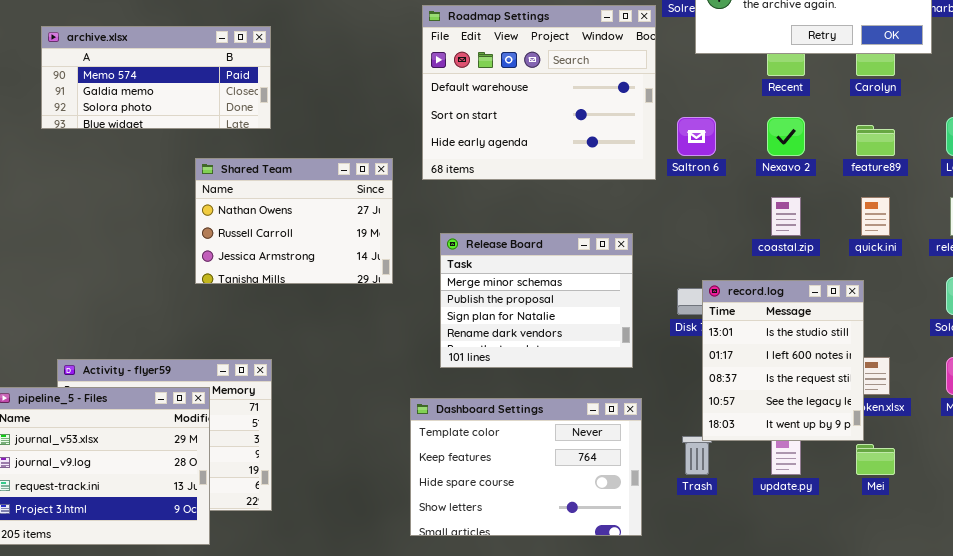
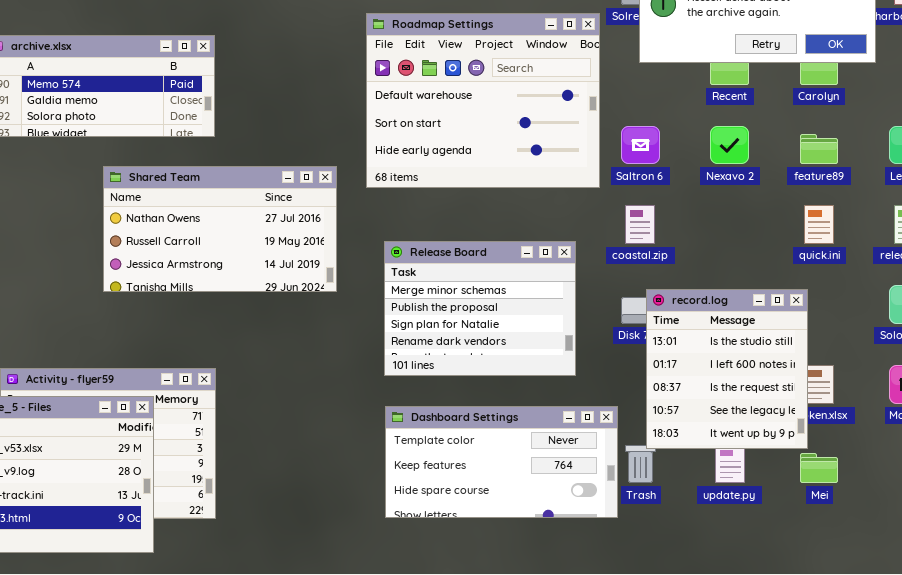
Shared Team: [195,158,393,284] -> [103,166,337,292], resized
coastal.zip: [771,197,801,236] -> [625,205,655,244], moved
Dashboard Settings: [410,398,642,536] -> [385,406,618,518], moved, resized

